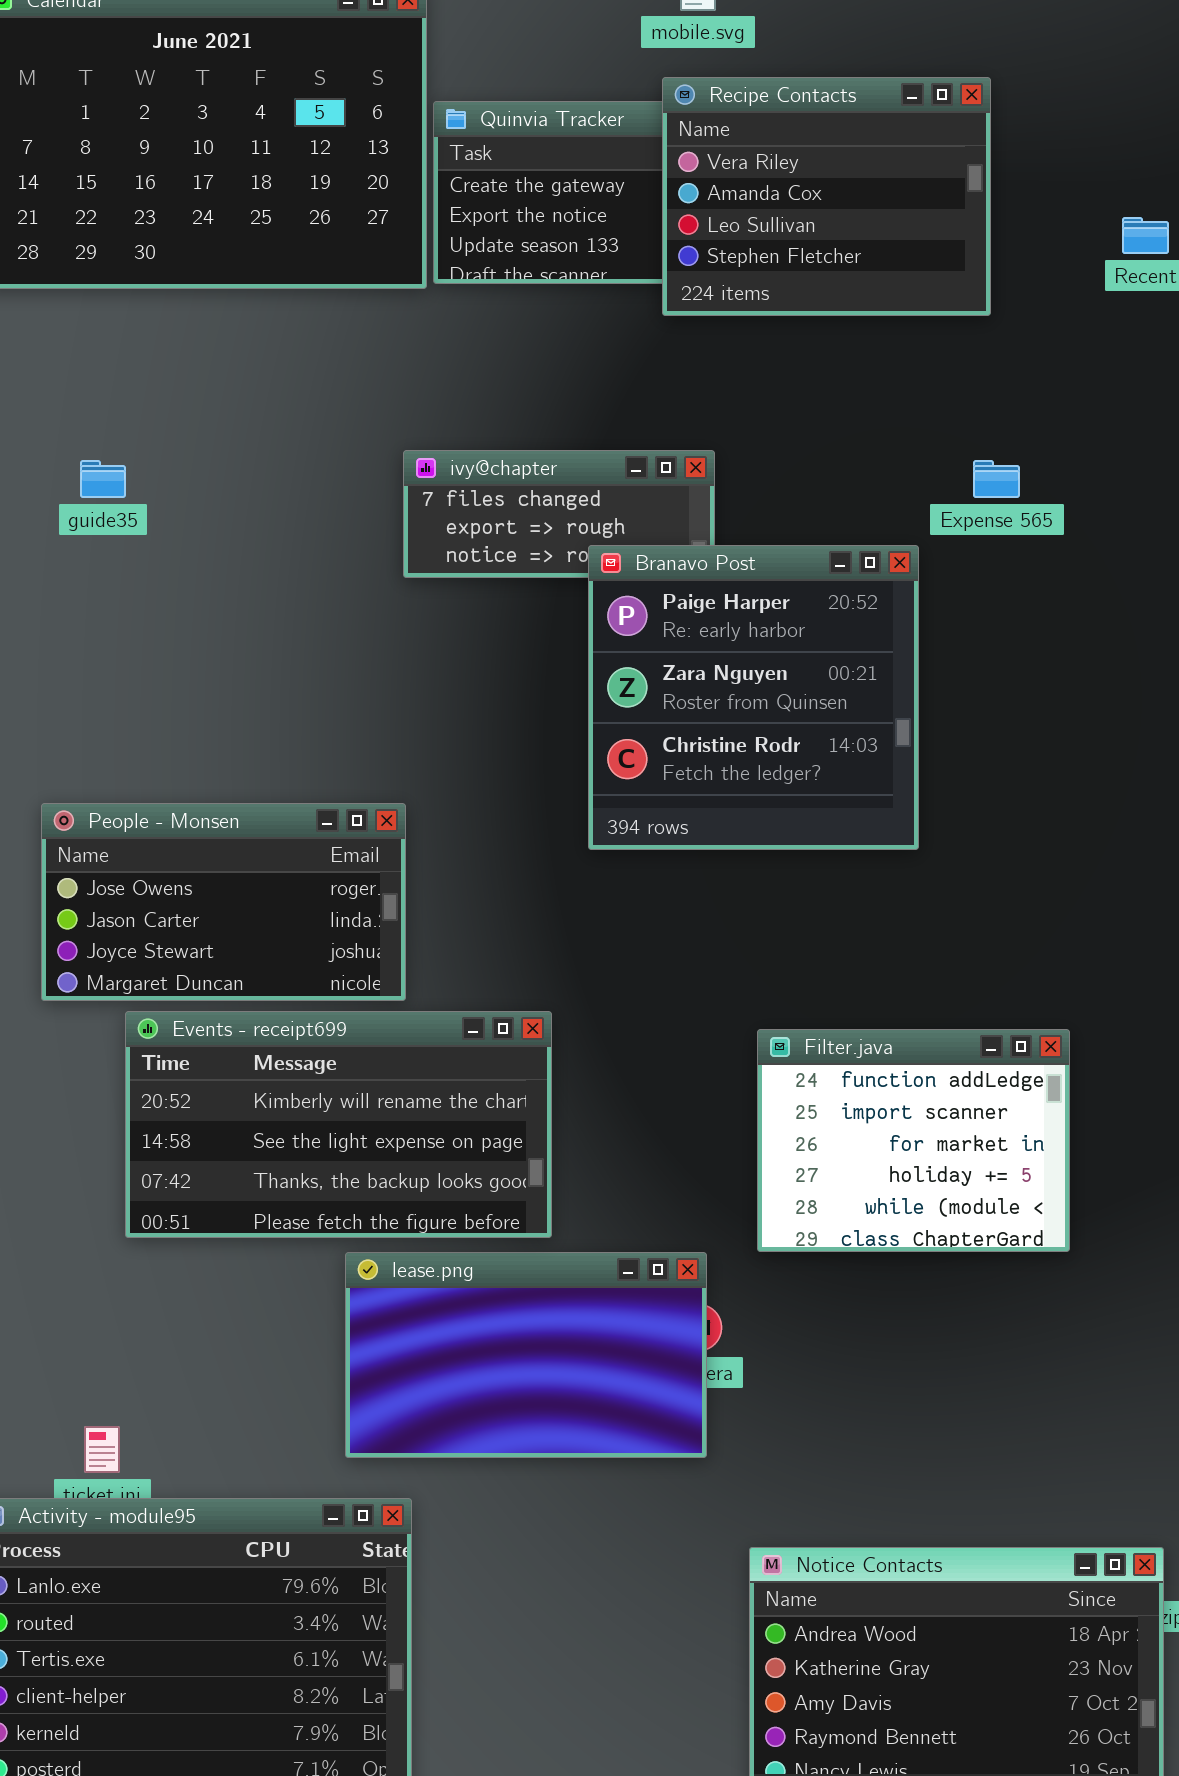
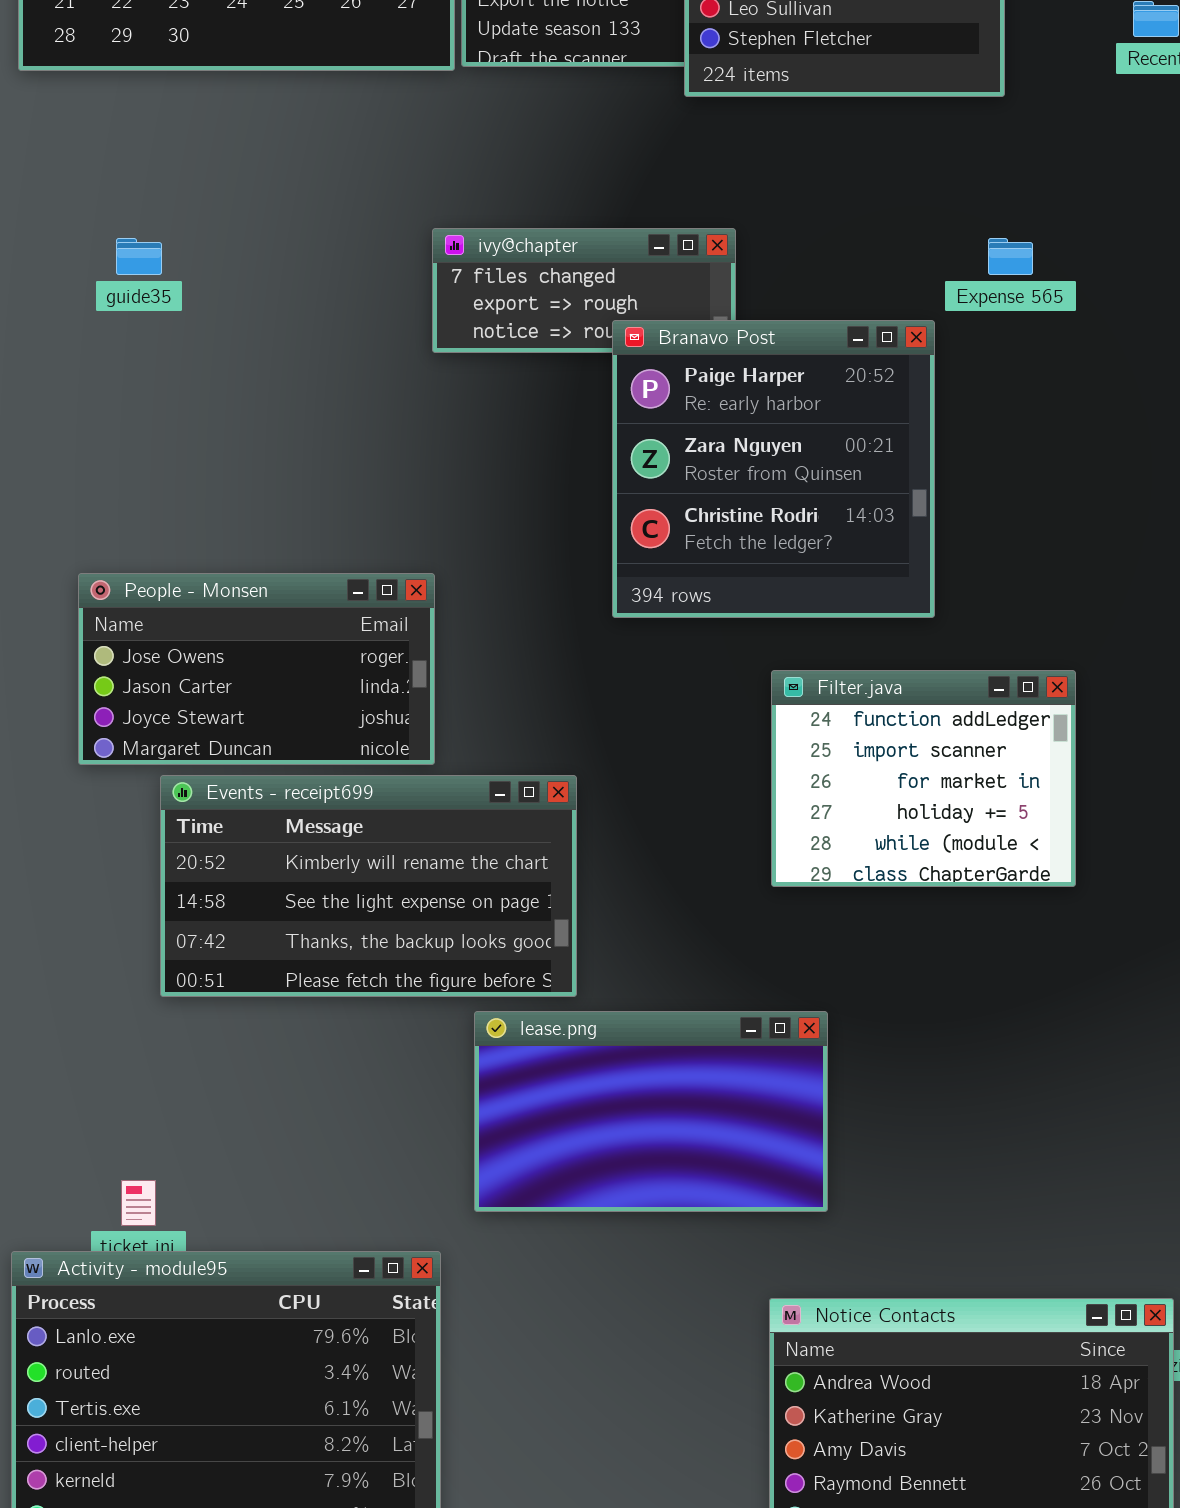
Filter.java: [757,1029,1070,1252] -> [771,670,1076,887], moved
lease.png: [345,1252,707,1458] -> [474,1011,828,1212], moved

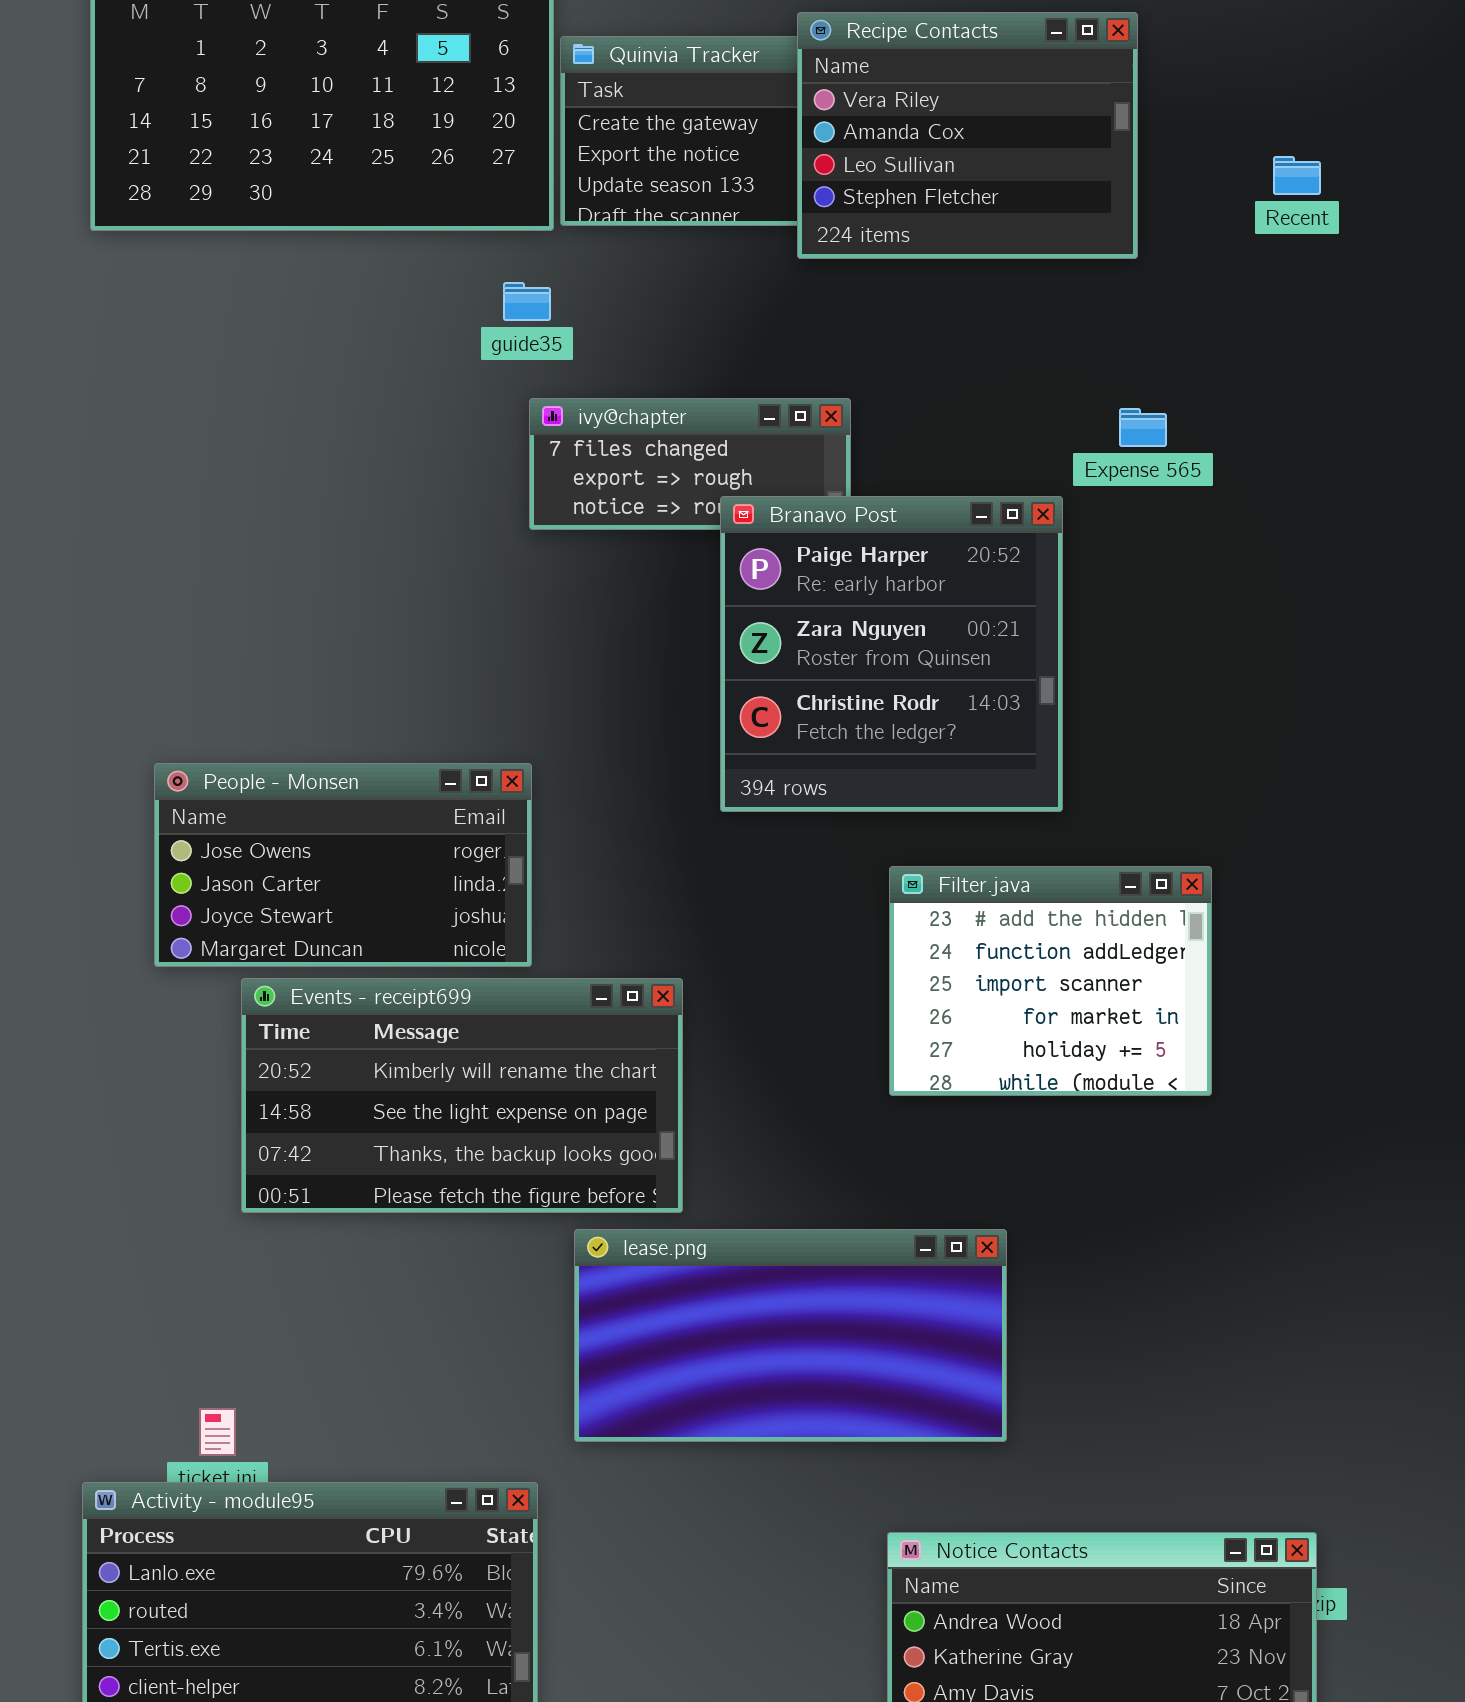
guide35: [116,238,162,275] -> [503,282,551,321], moved
Filter.java: [771,670,1076,887] -> [889,866,1212,1096], scrolled up 1 row
lease.png: [474,1011,828,1212] -> [574,1229,1007,1442], resized

